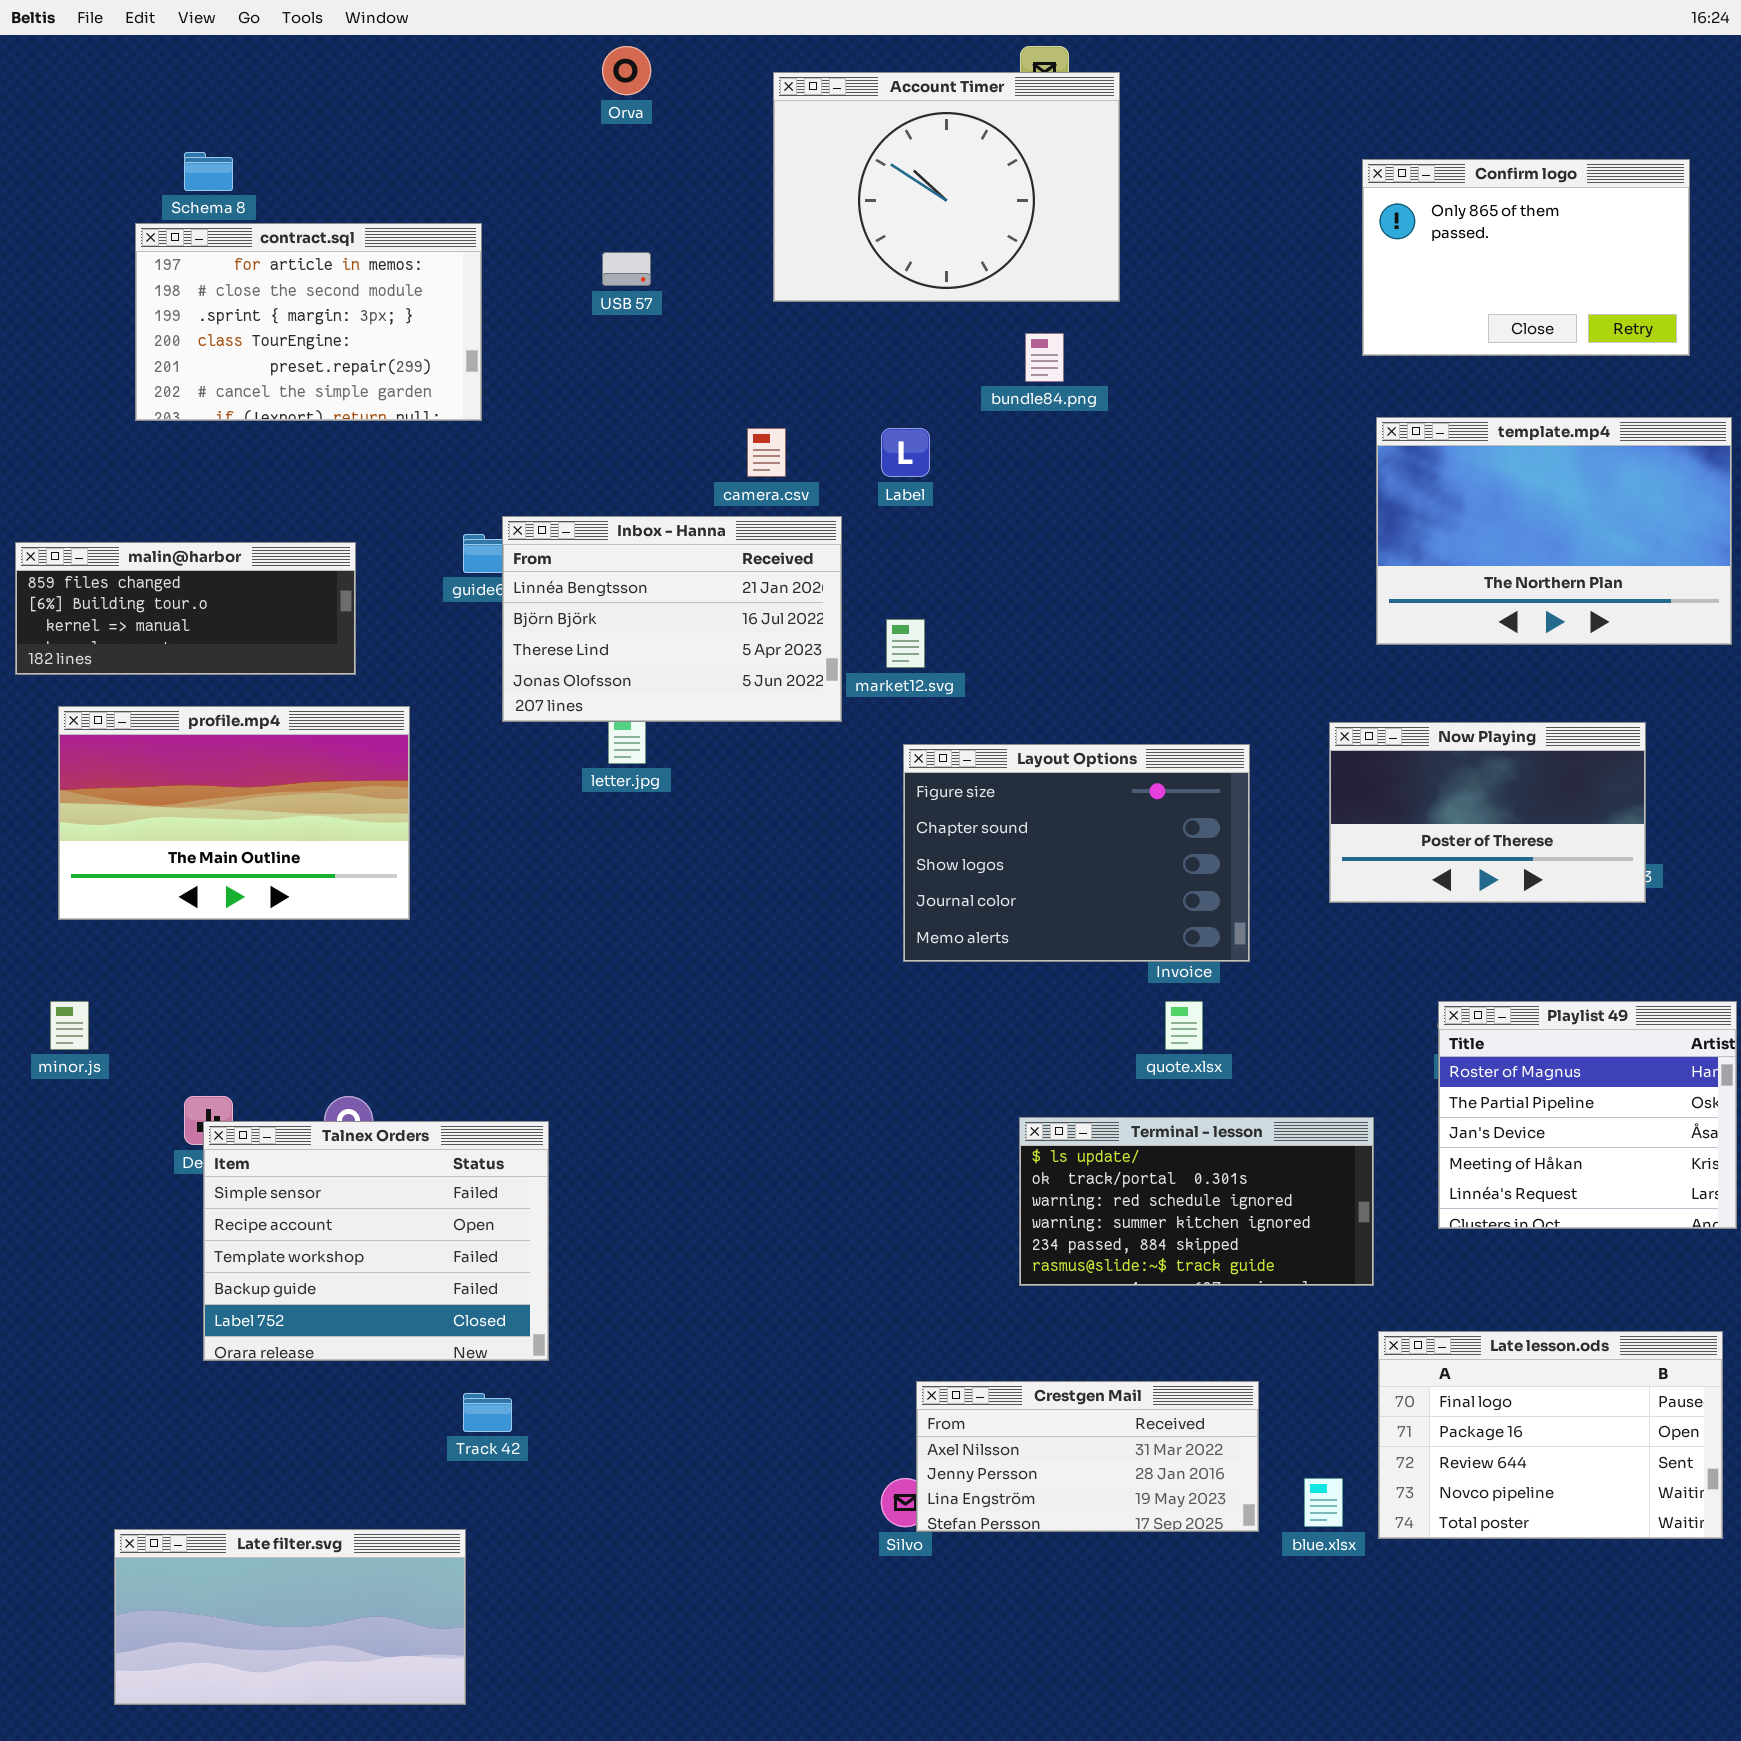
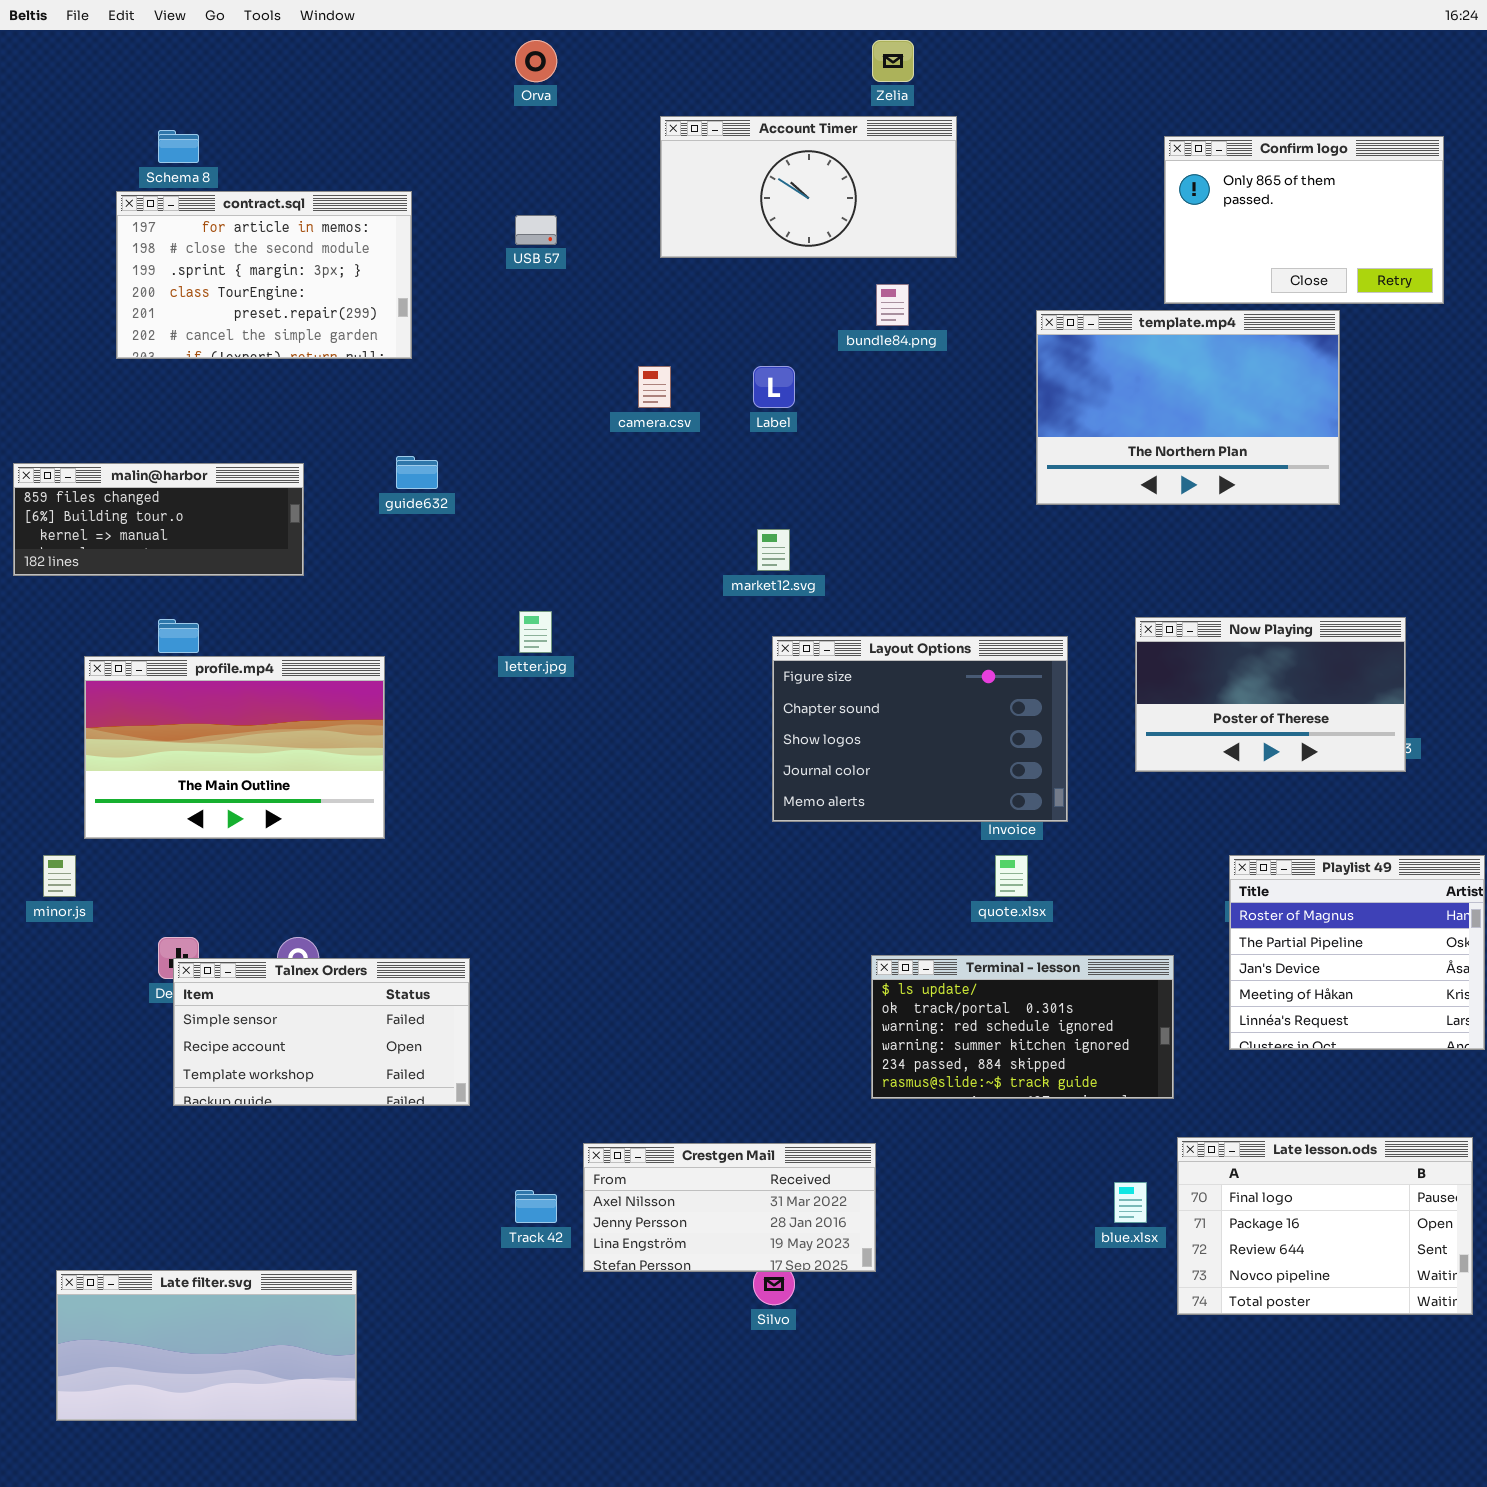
Account Timer: [773,72,1120,302] -> [660,116,957,258], resized
template.mp4: [1376,417,1732,645] -> [1036,310,1340,505], moved
Inbox - Hanna: [502,516,842,722] -> none, closed
profile.mp4: [58,706,410,920] -> [84,656,385,839], moved
Talnex Orders: [203,1121,549,1361] -> [173,958,470,1106], resized
Crestgen Mail: [916,1381,1259,1532] -> [583,1143,876,1272], moved
Track 42: [463,1393,512,1432] -> [515,1190,557,1223], moved
blue.xlsx: [1304,1478,1343,1527] -> [1114,1182,1147,1223], moved
Late filter.svg: [114,1529,466,1705] -> [56,1270,357,1421], moved

